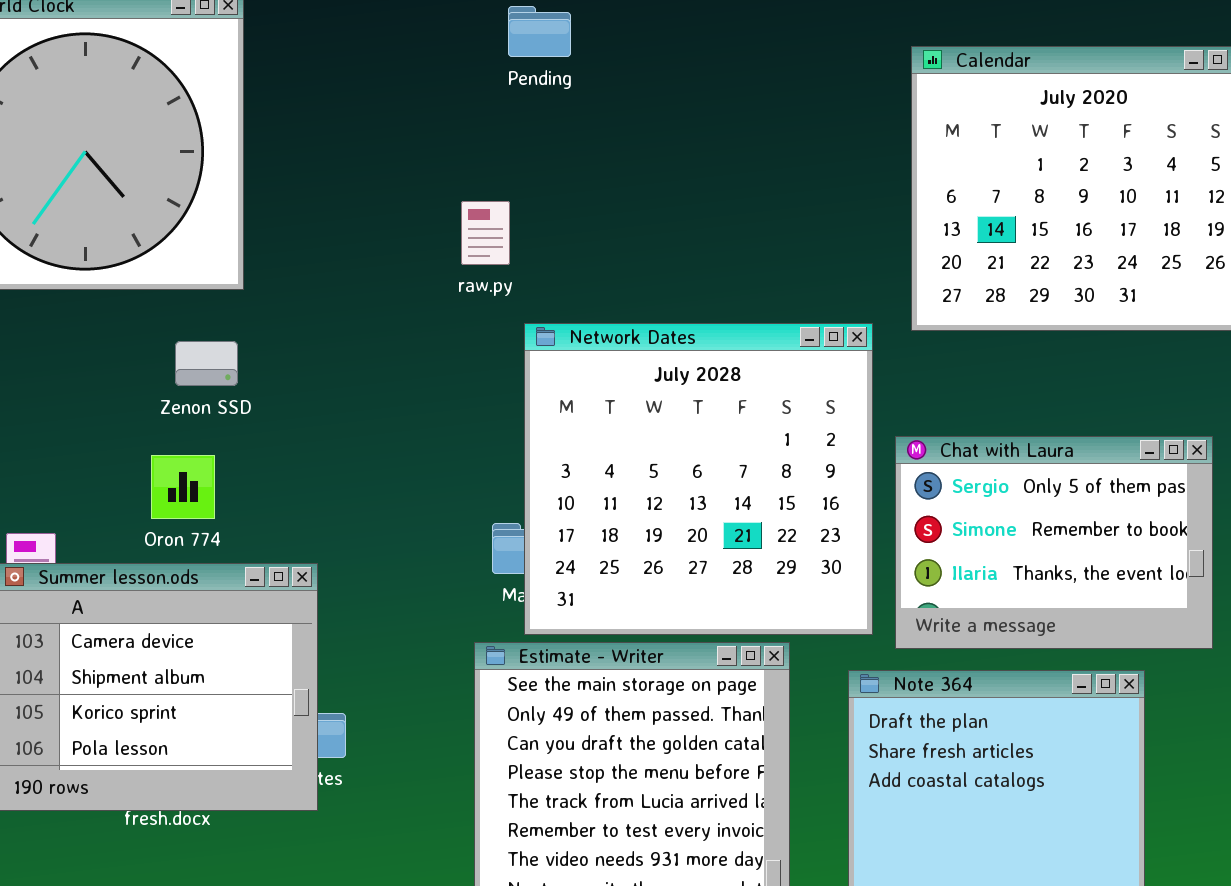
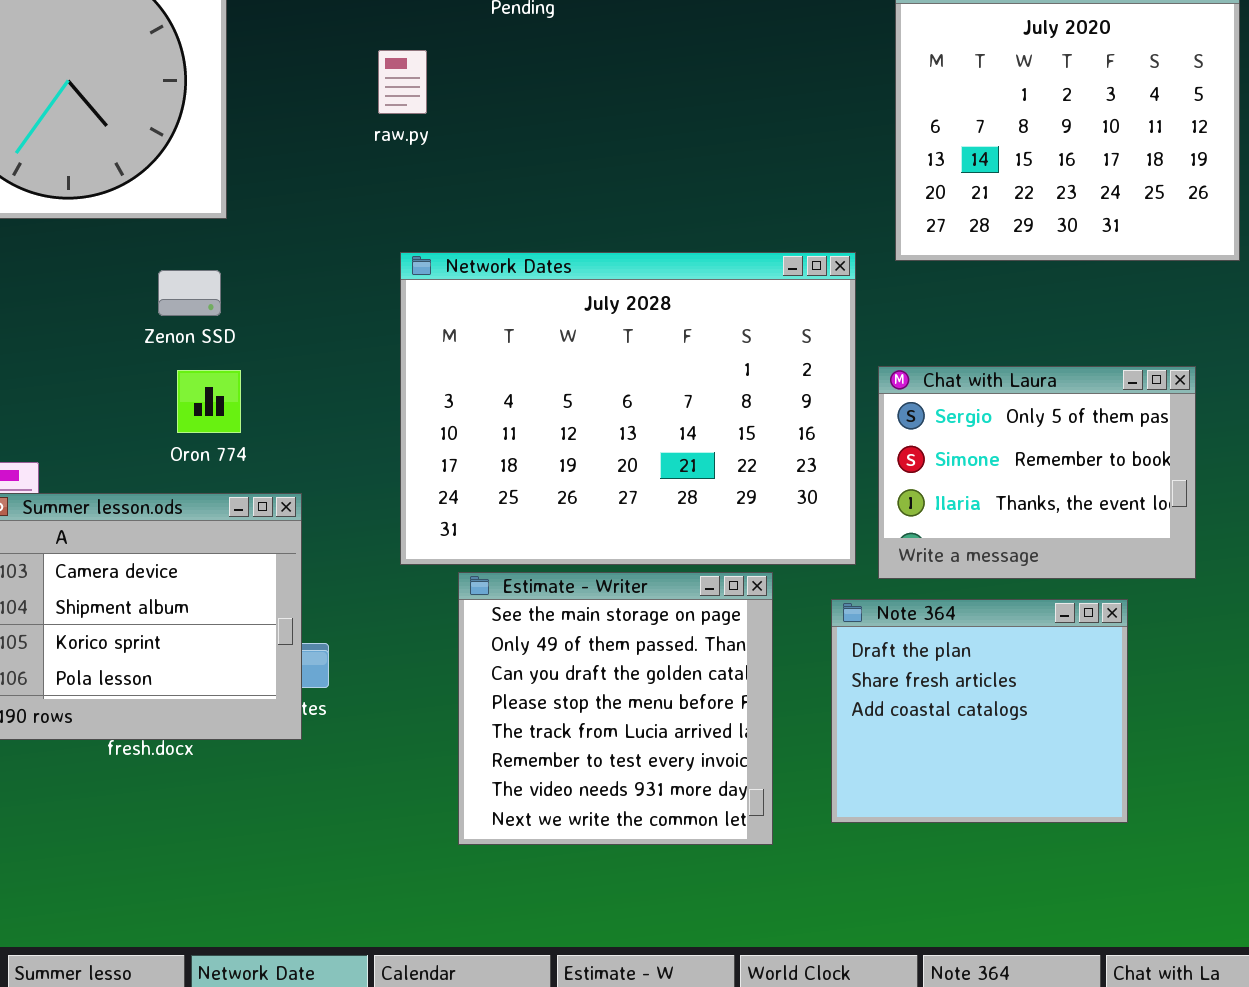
raw.py: [461,201,510,265] -> [378,50,427,114], moved
Network Dates: [524,323,873,635] -> [400,252,856,565], resized
Oron 774: [151,455,215,519] -> [177,370,241,433], moved

